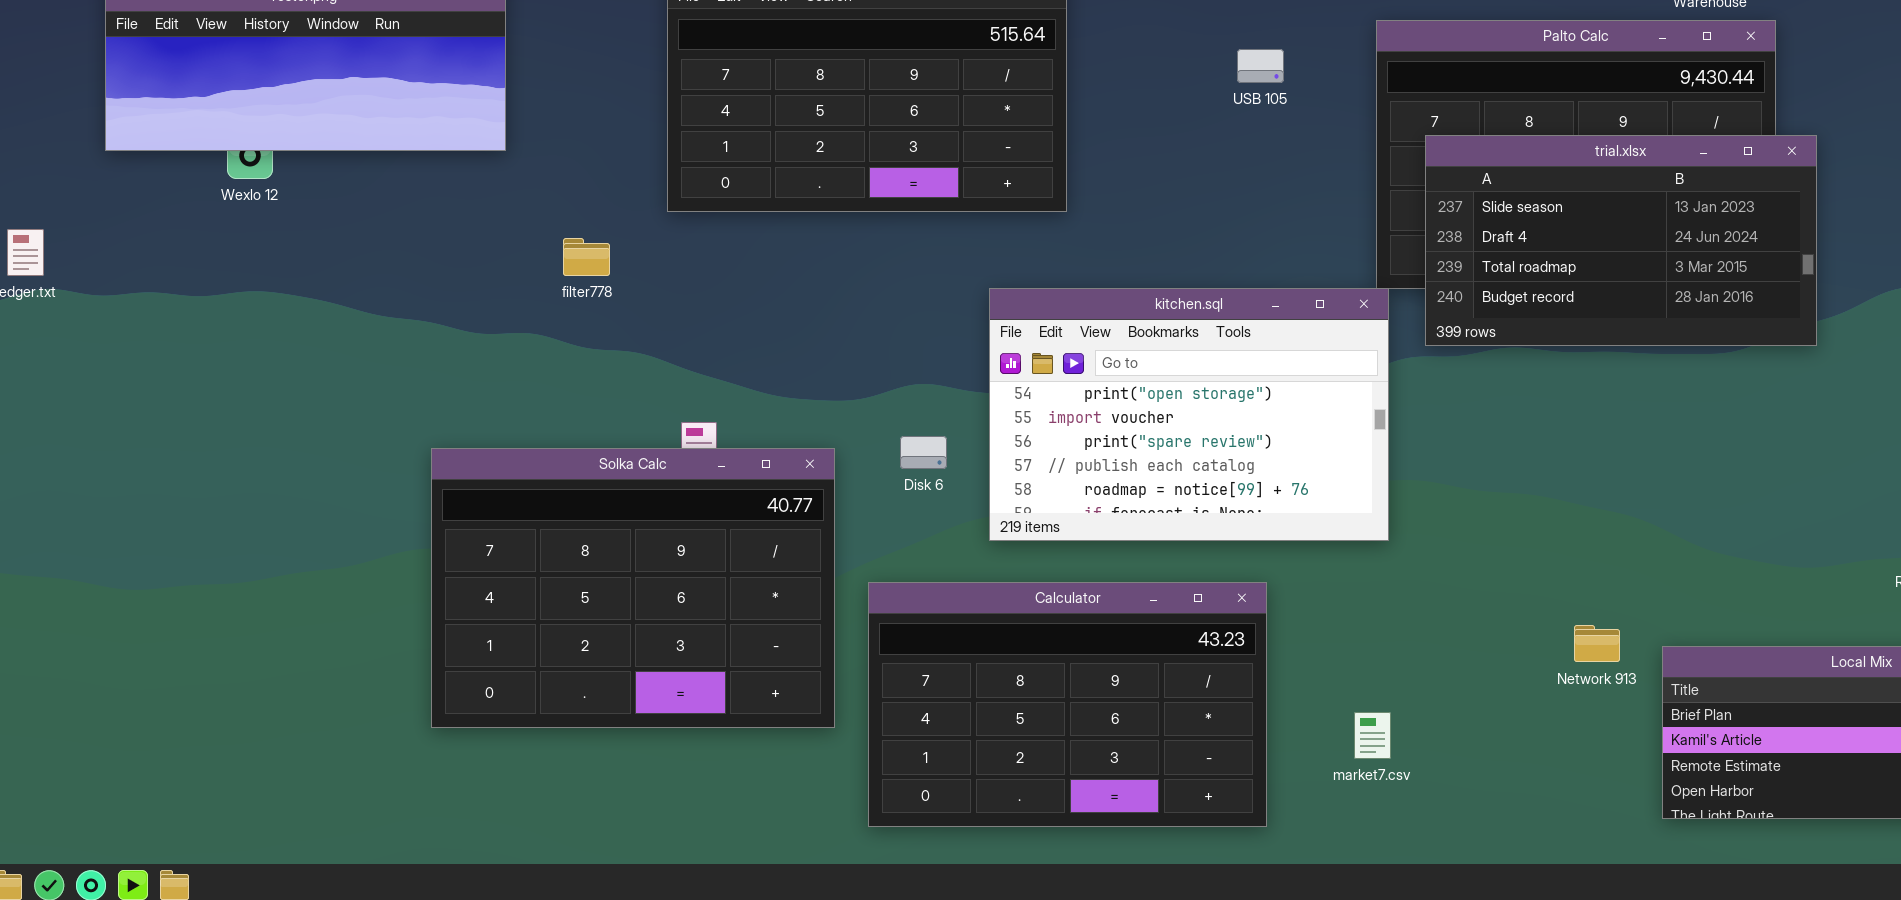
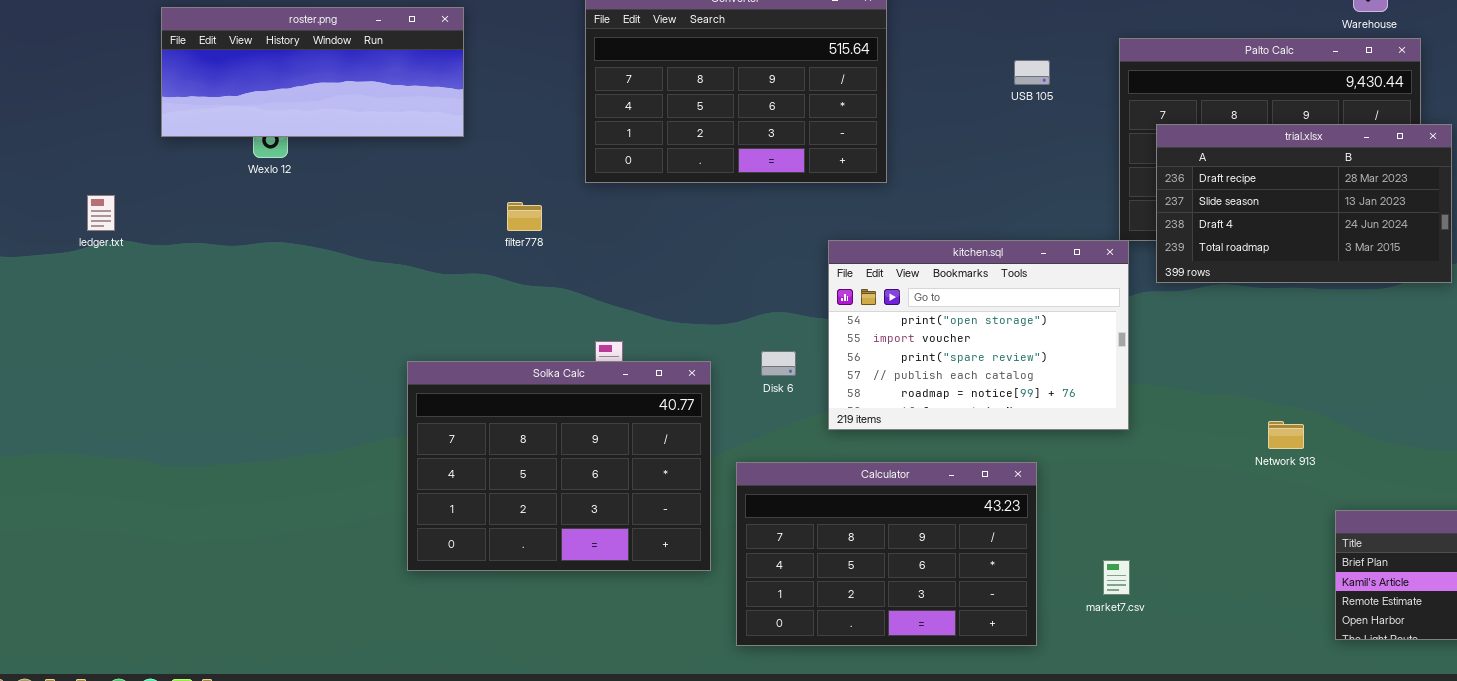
trial.xlsx: [1425,135,1817,346] -> [1156,124,1452,283], scrolled up 1 row
Network 913: [1574,625,1620,662] -> [1268,421,1304,449], moved

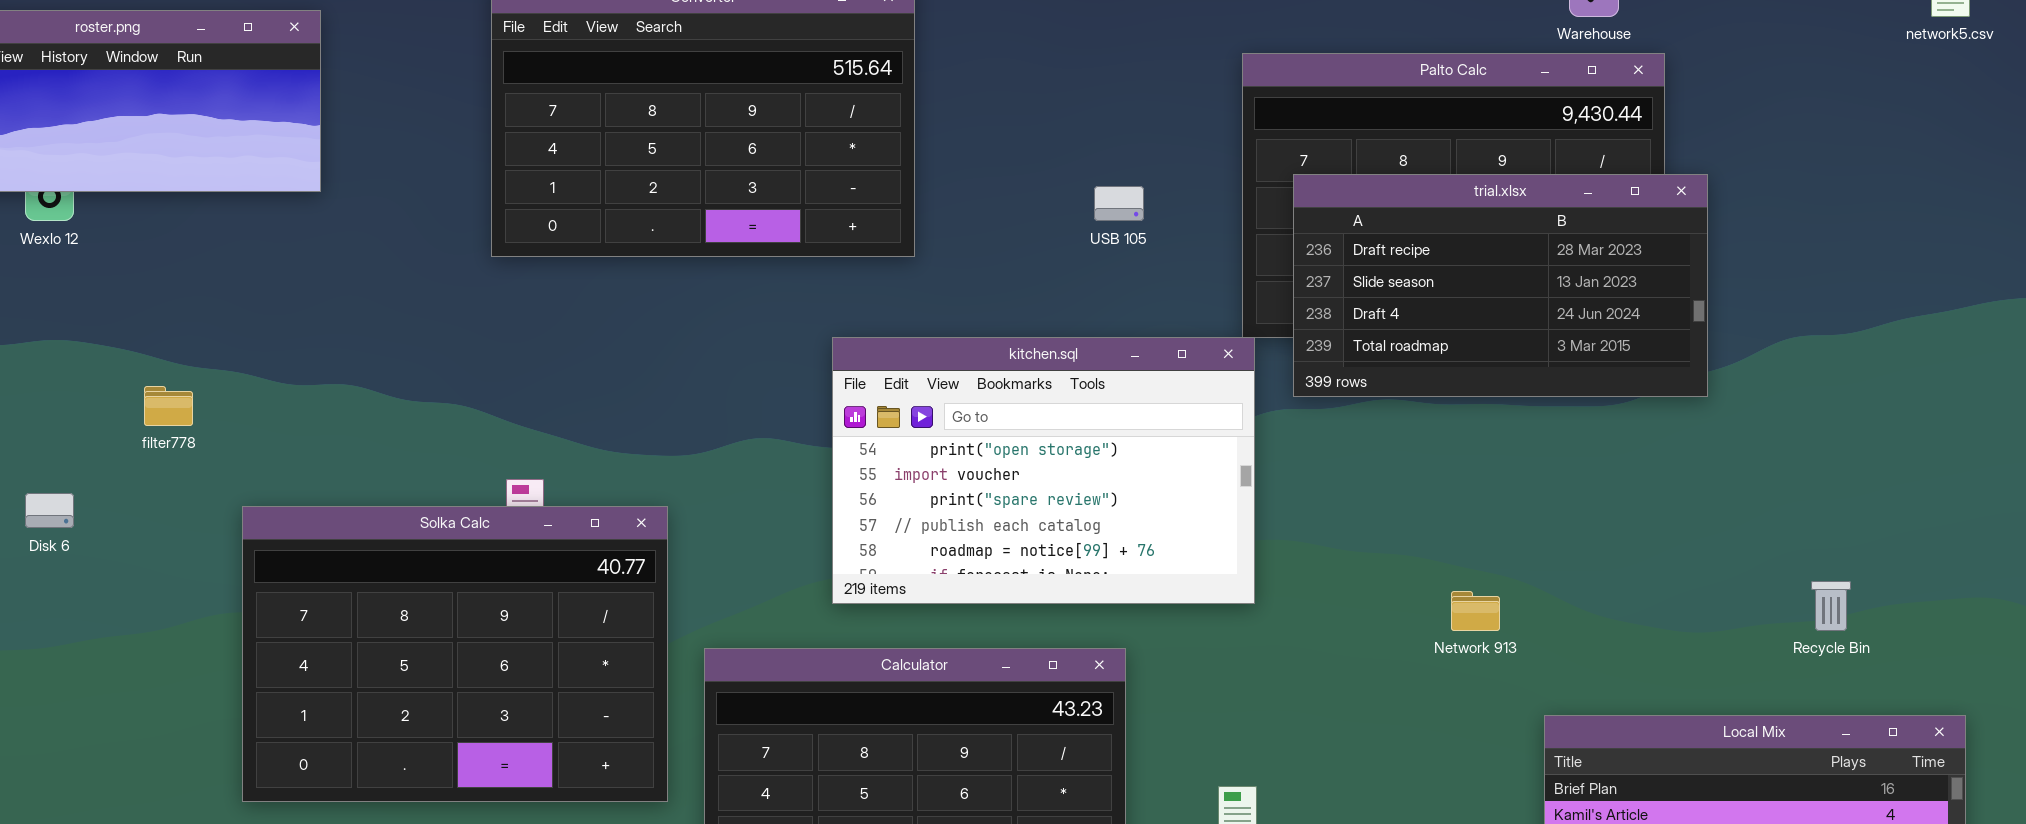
USB 105: [1014,60,1050,85] -> [1094,186,1144,221], moved
filter778: [507,202,542,231] -> [144,386,193,426], moved
Disk 6: [761,351,796,376] -> [25,493,74,528], moved

